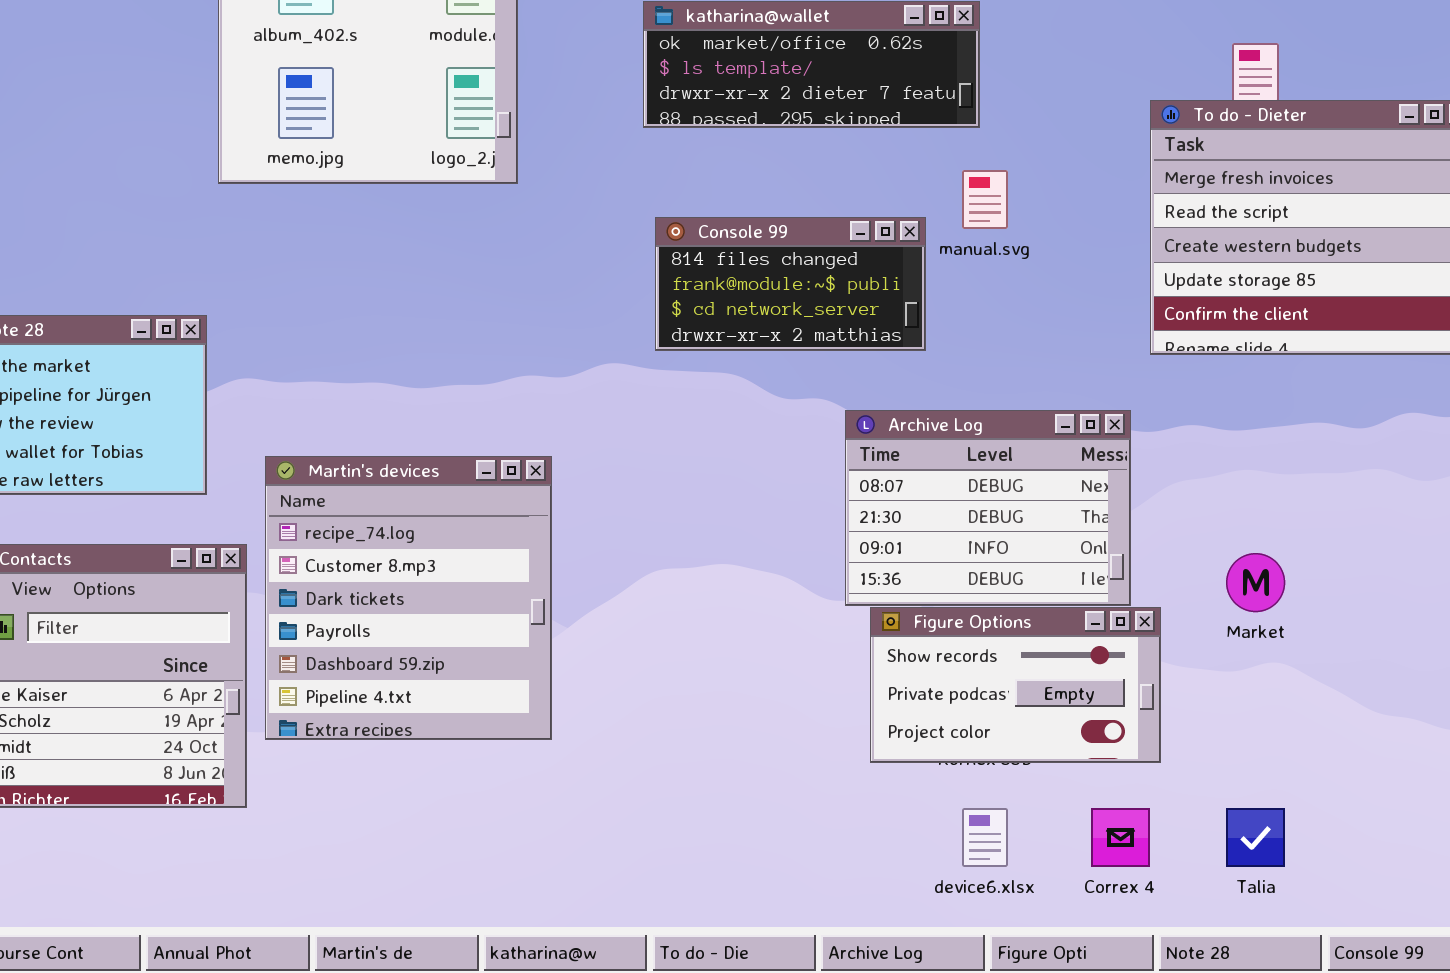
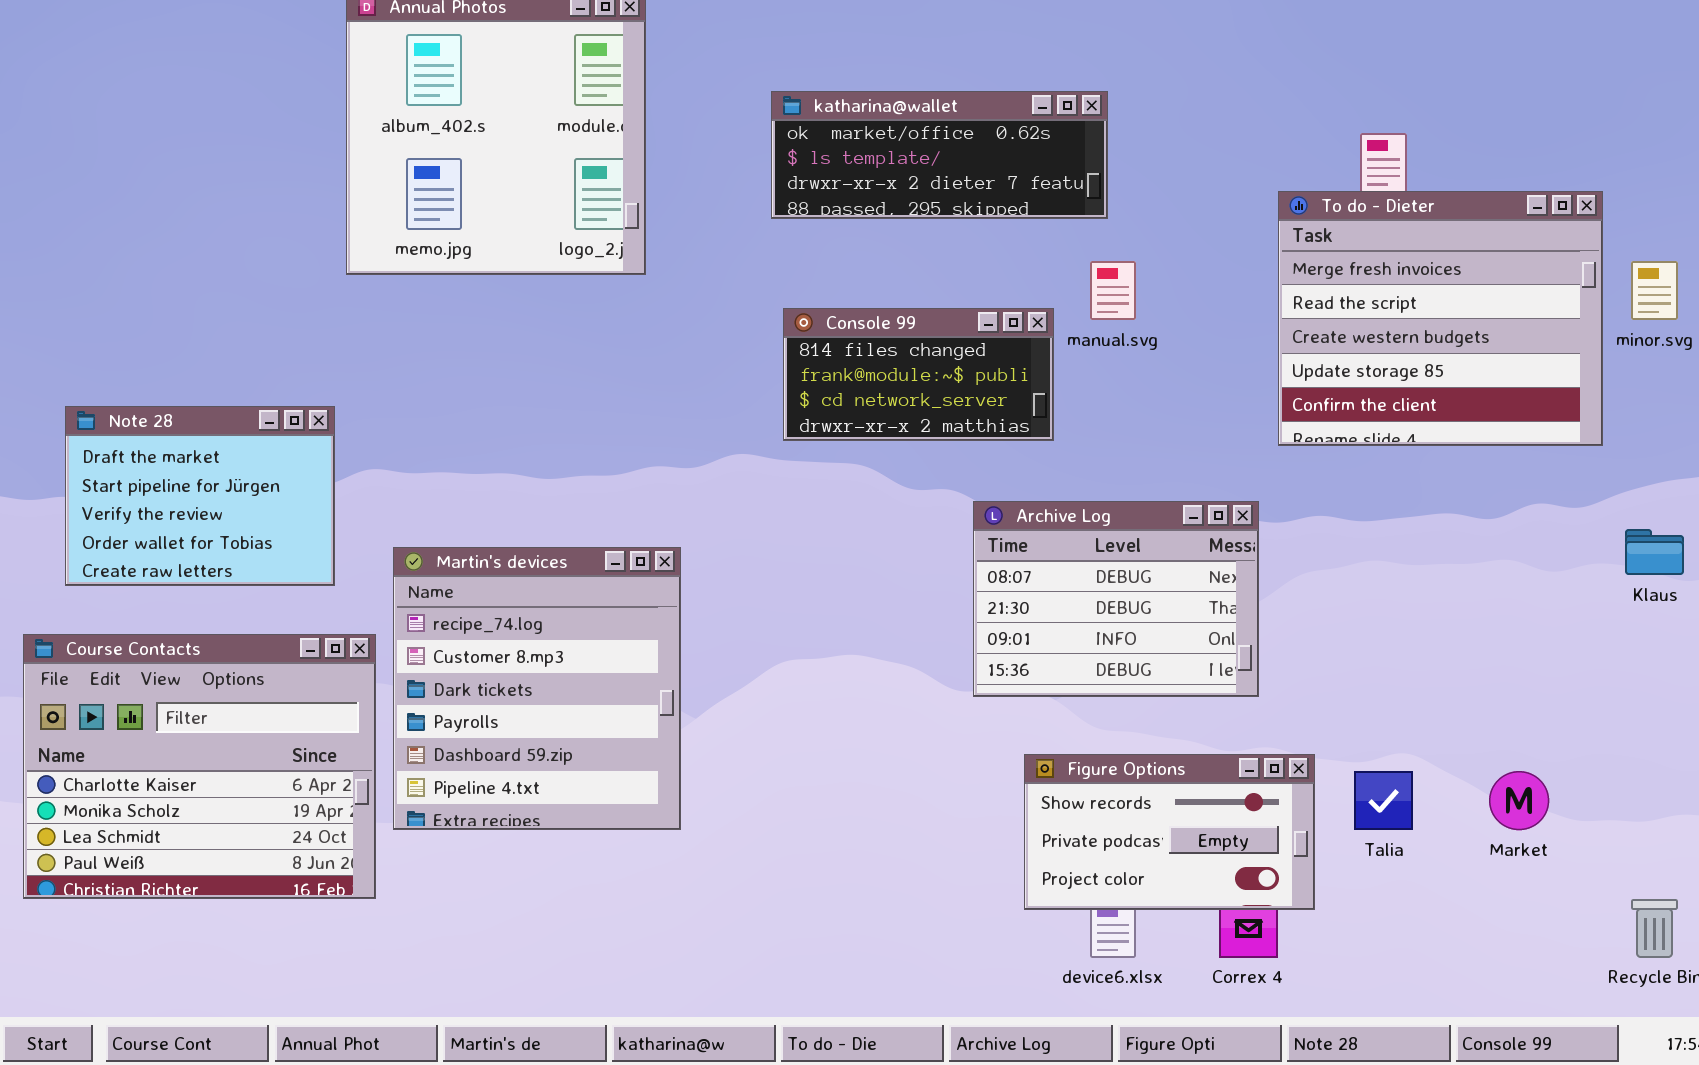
Market: [1226,553,1285,612] -> [1489,771,1549,830], moved
Figure Options: [870,607,1161,763] -> [1024,754,1315,910], moved
Talia: [1226,808,1285,867] -> [1354,771,1413,830], moved

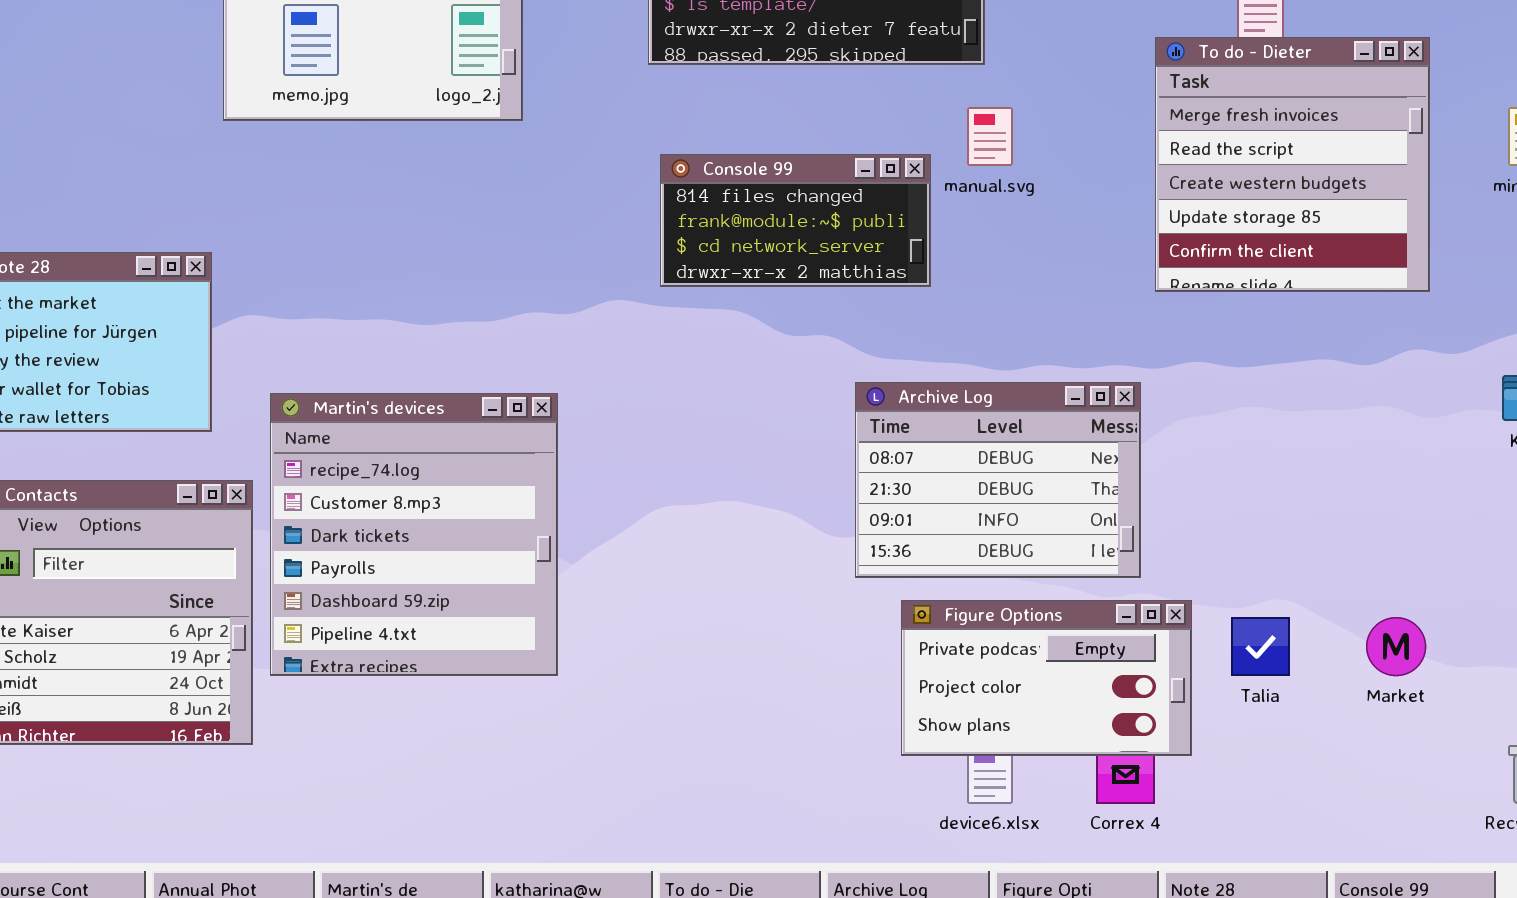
To do - Dieter: [1278,191,1603,446] -> [1155,37,1430,292], resized
Archive Log: [973,501,1259,697] -> [855,382,1141,578], moved
Figure Options: [1024,754,1315,910] -> [901,600,1192,756], scrolled down 1 row

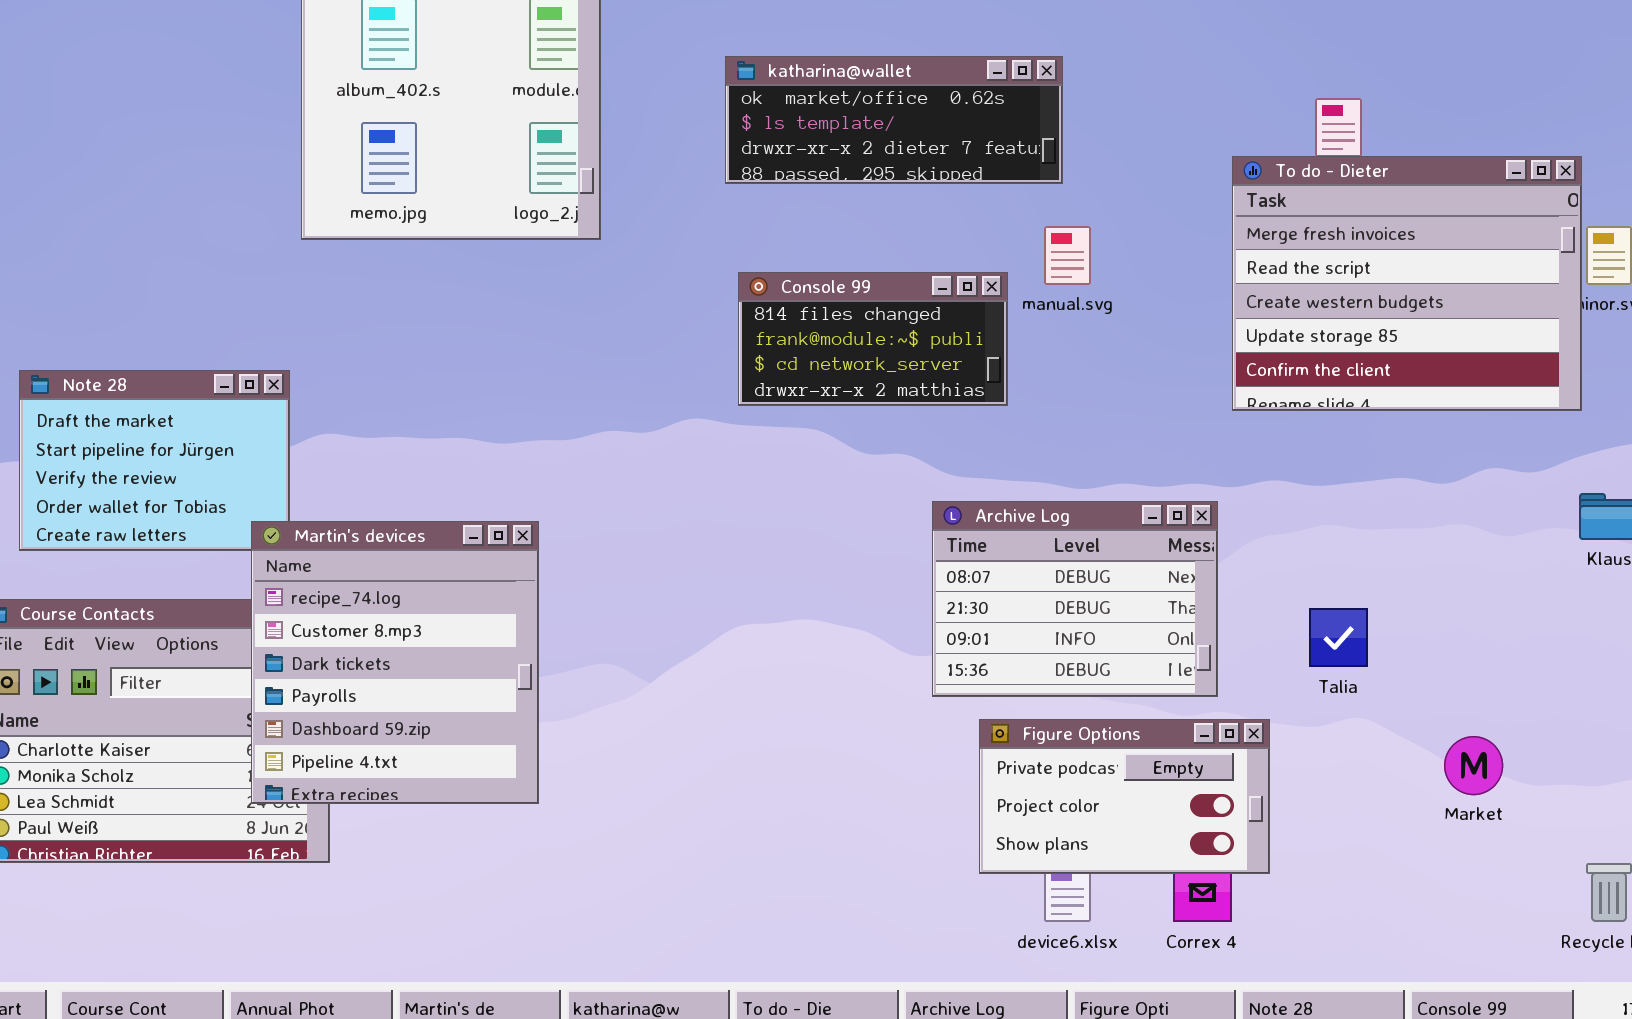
To do - Dieter: [1155,37,1430,292] -> [1232,156,1582,411], resized
Martin's devices: [270,393,558,676] -> [251,521,539,804], moved
Talia: [1231,617,1290,676] -> [1309,608,1368,667], moved

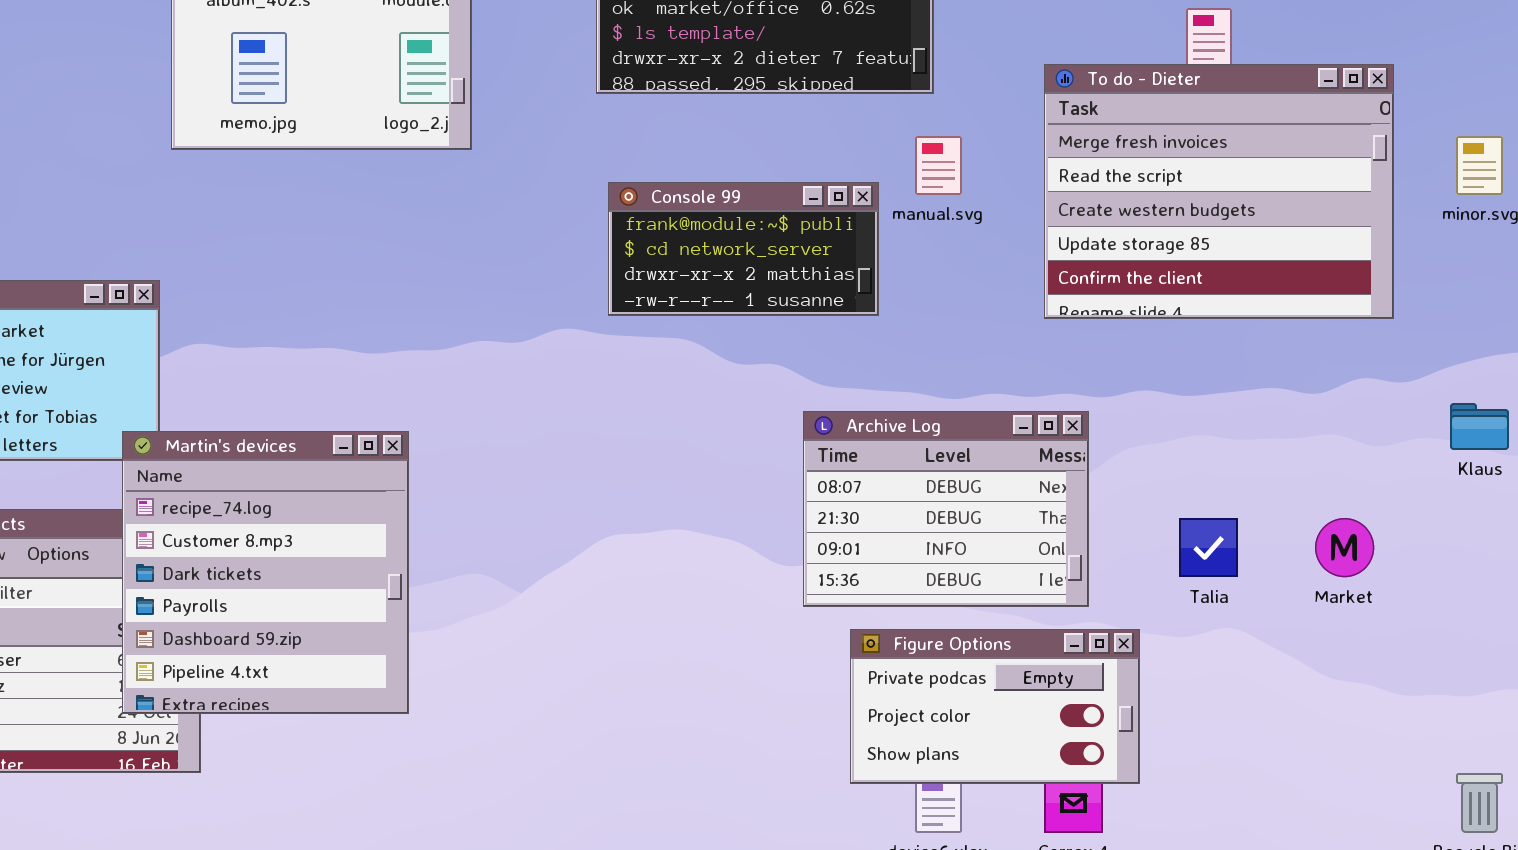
To do - Dieter: [1232,156,1582,411] -> [1044,64,1394,319], moved
Console 99: [738,272,1008,406] -> [608,182,879,316], scrolled down 1 row
Market: [1444,736,1503,795] -> [1315,518,1374,577], moved

